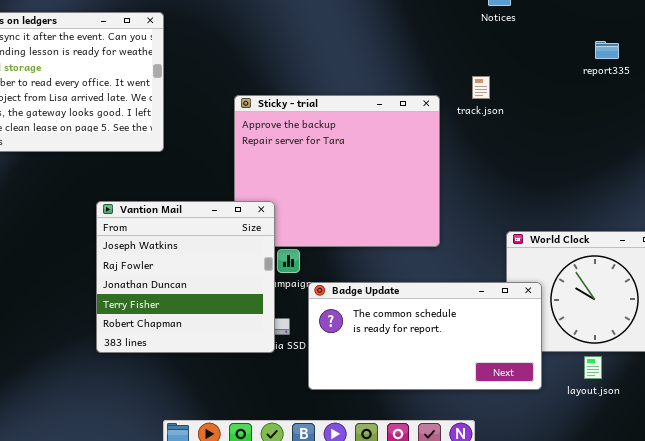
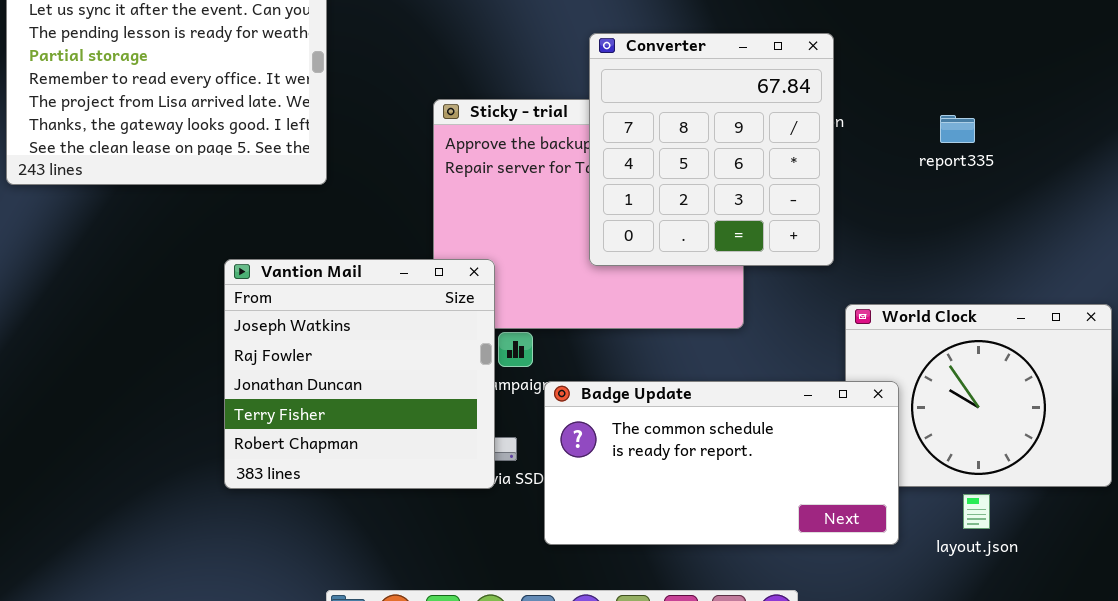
report335: [595,41,619,59] -> [940,115,975,143], moved
Converter: none -> [589,33,834,266], opened

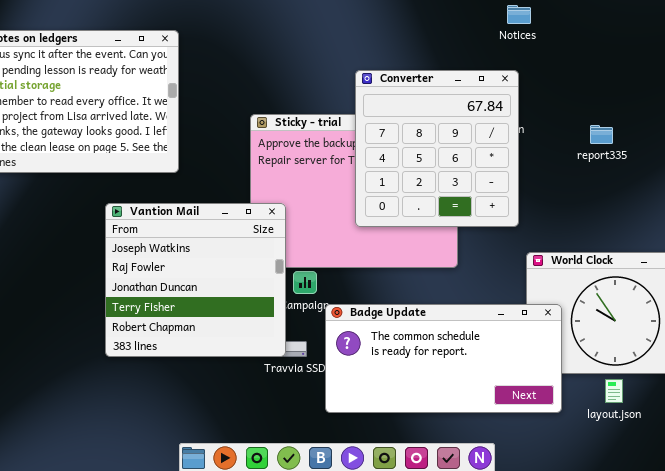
Vantion Mail: [224,259,495,489] -> [105,203,286,357], moved

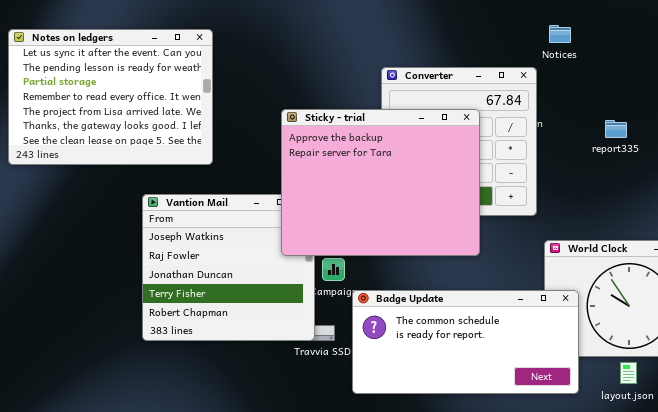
Notices: [507,5,531,24] -> [549,25,571,43], moved
Sticky - trial: [250,114,458,268] -> [281,109,480,256], raised

